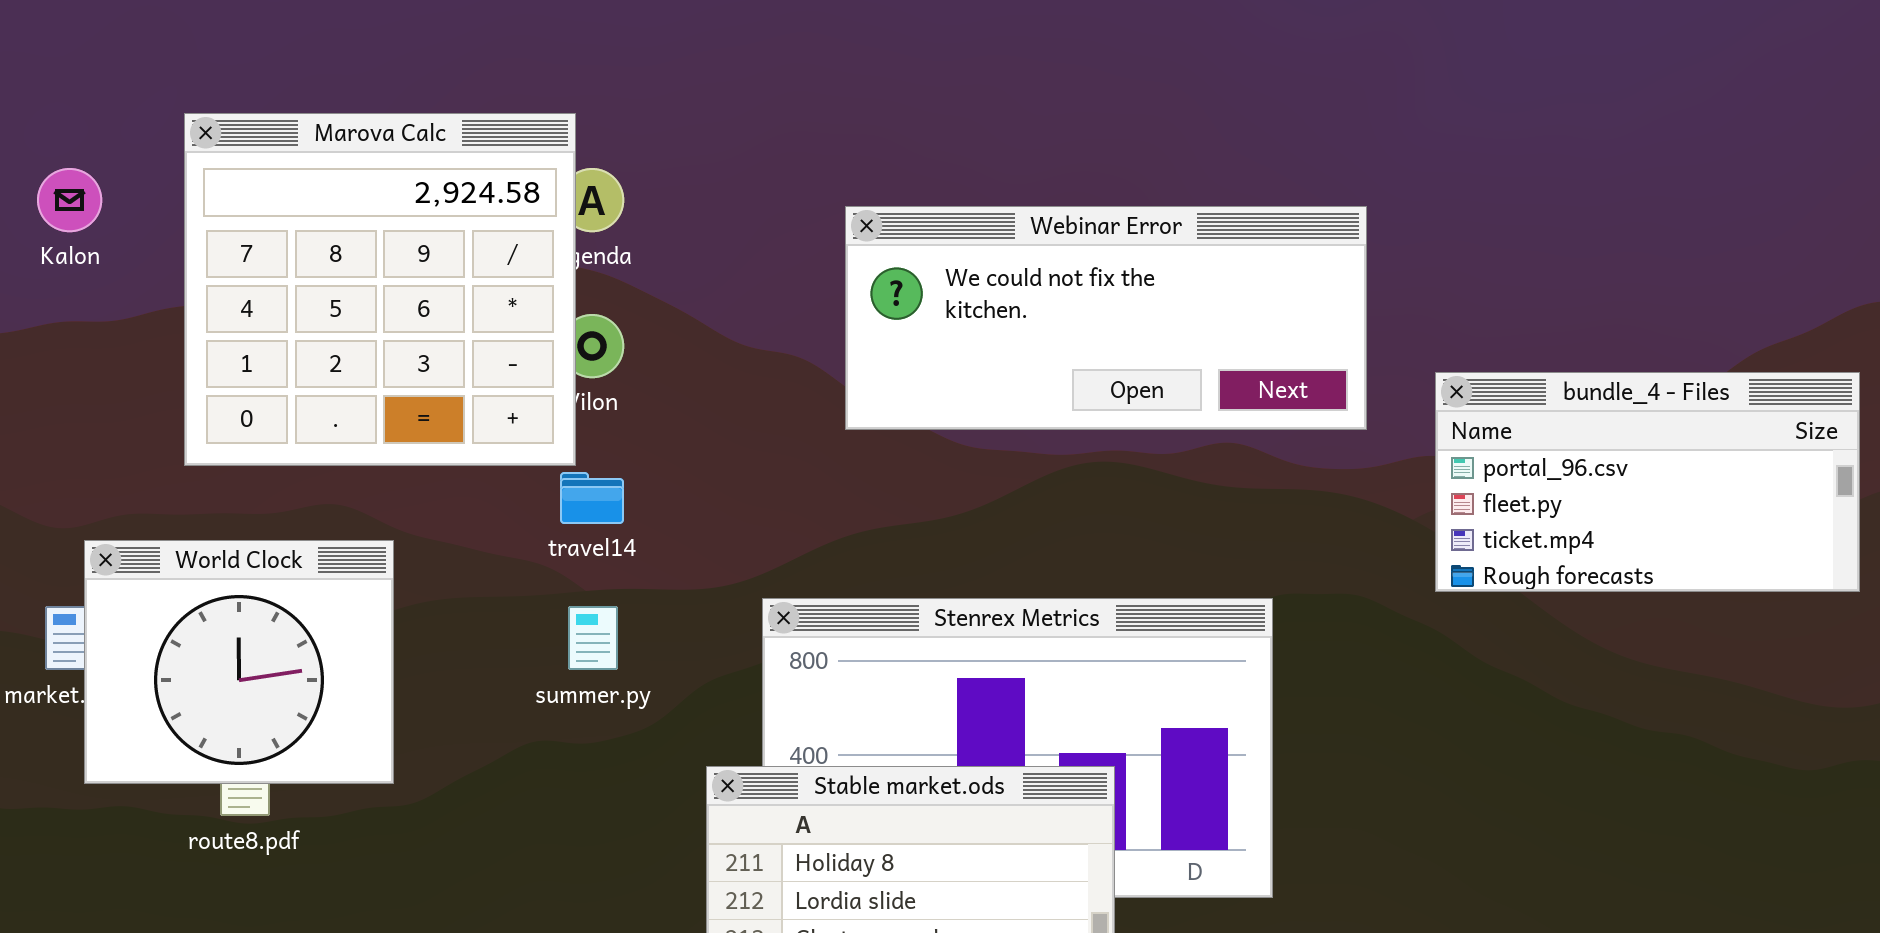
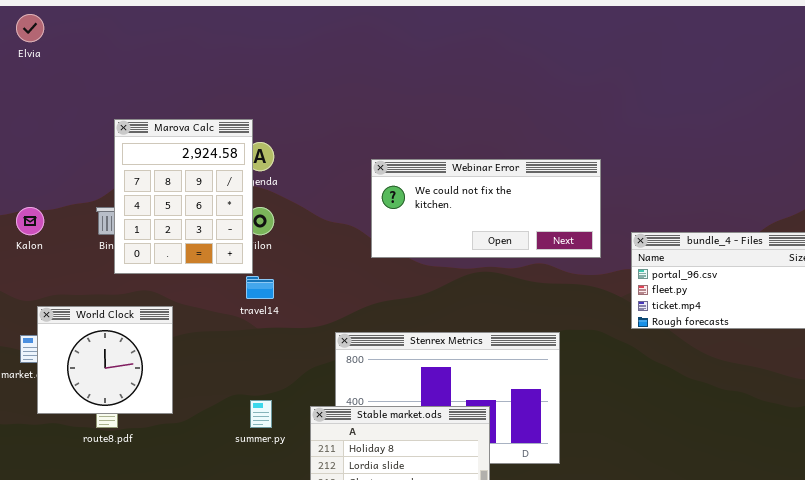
Marova Calc: [184,113,576,466] -> [114,119,253,274], resized
Kalon: [37,168,102,232] -> [16,207,44,235], moved
summer.py: [568,606,618,670] -> [250,400,272,428], moved

